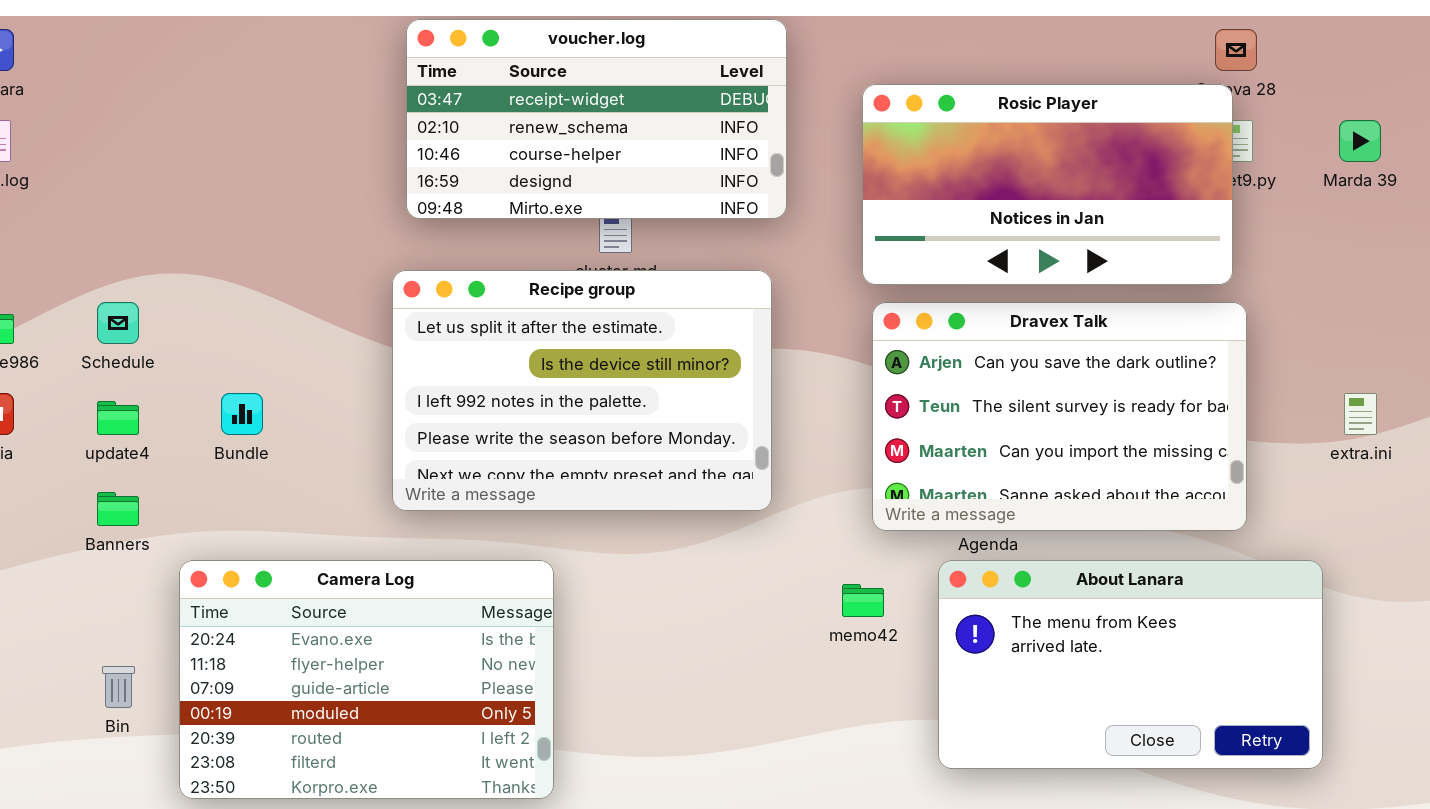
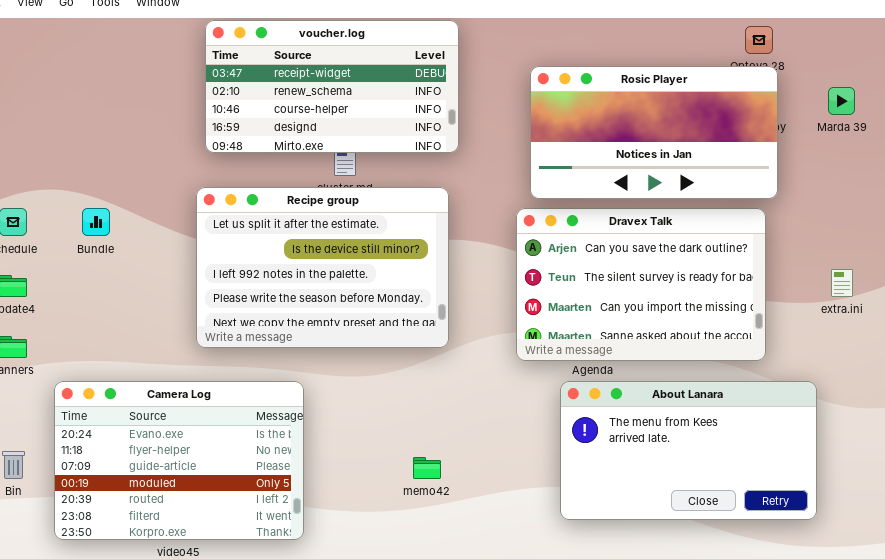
Rosic Player: [862,84,1233,285] -> [530,66,778,199], moved
Bundle: [221,393,263,435] -> [82,208,110,236], moved
memo42: [842,584,884,617] -> [413,457,441,479], moved

